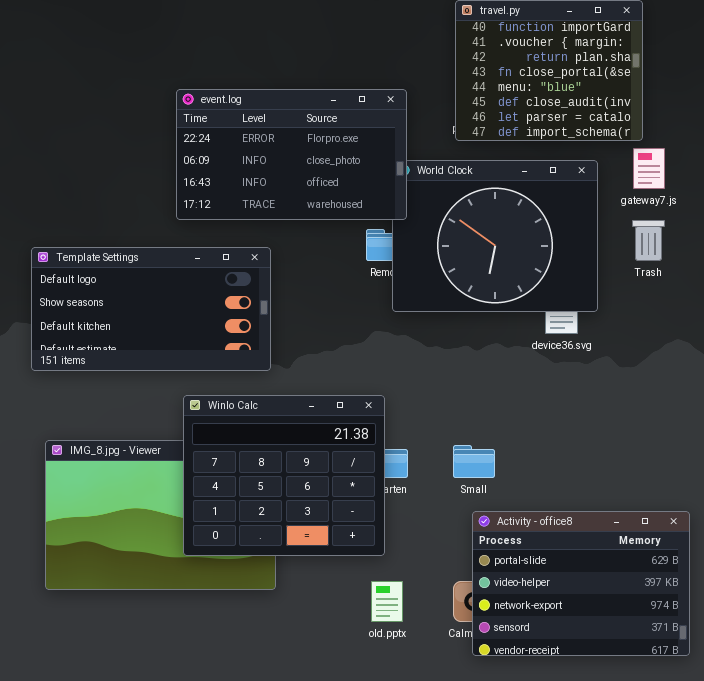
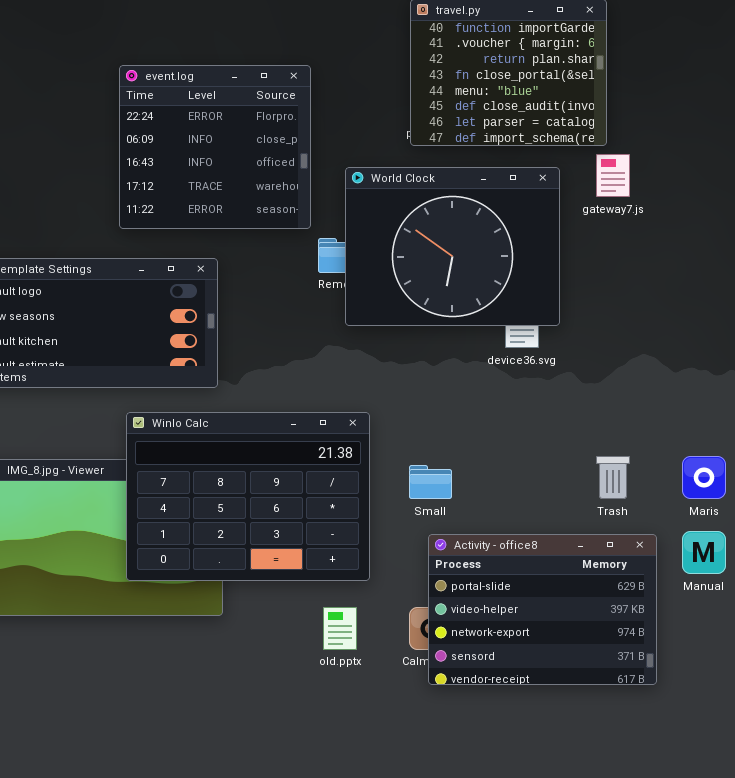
event.log: [176,89,407,220] -> [119,65,311,229], resized
Trash: [632,220,665,261] -> [596,456,630,499], moved
Winlo Calc: [183,395,385,556] -> [126,412,370,581], resized

